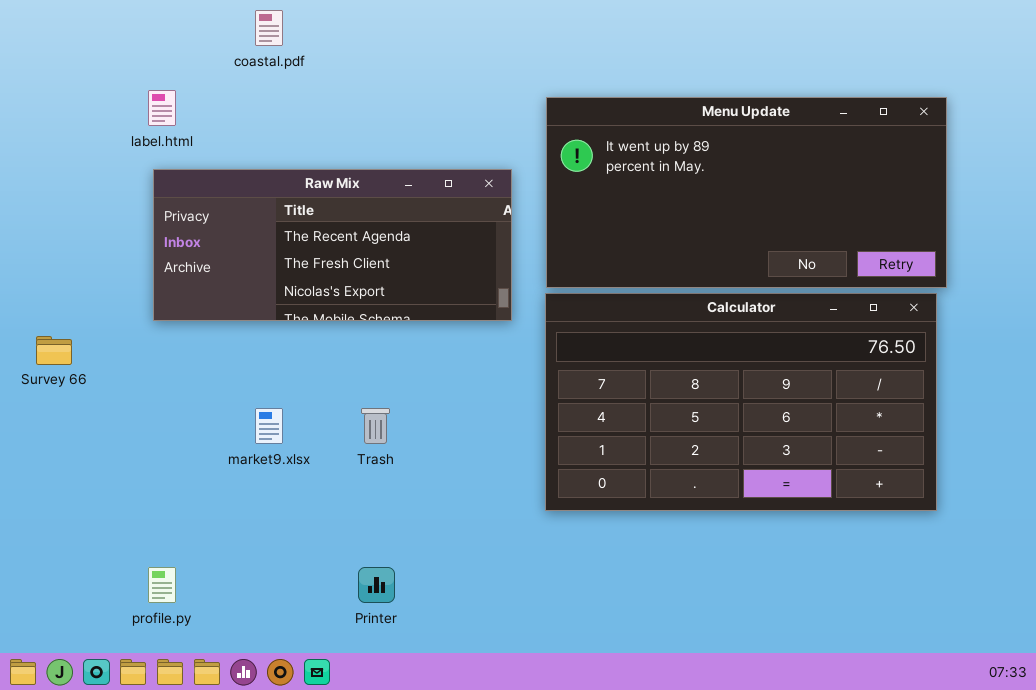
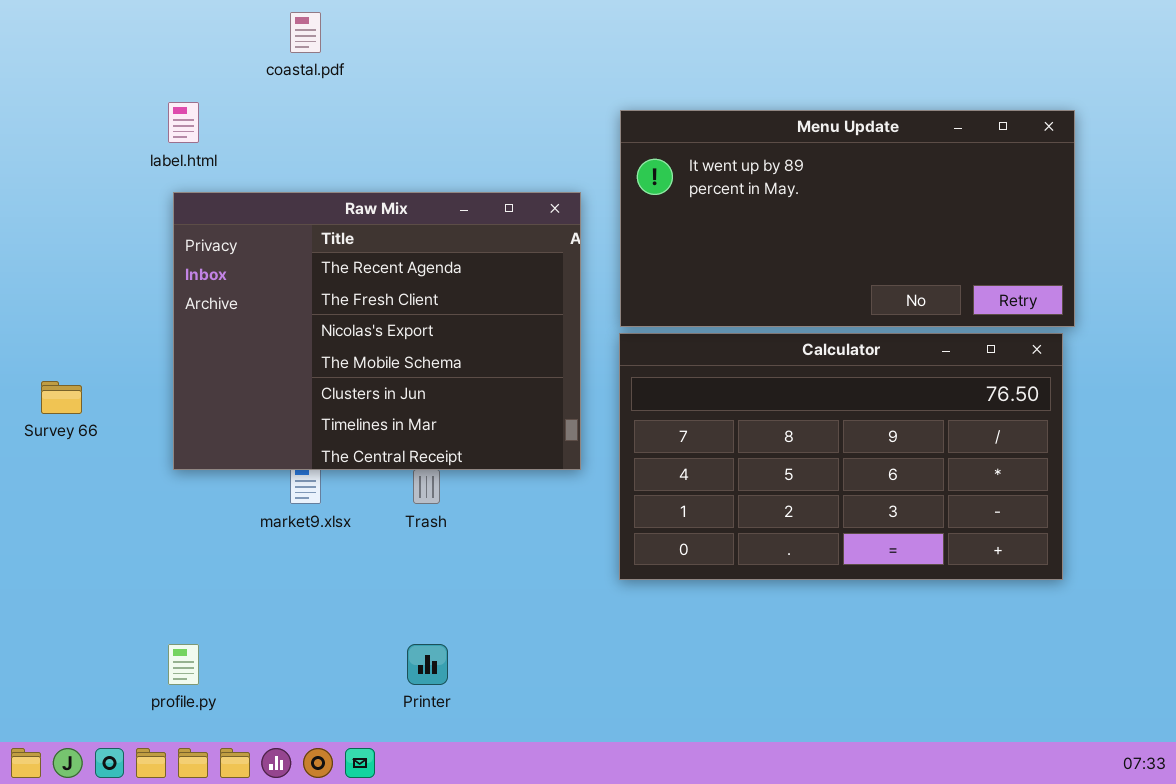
Raw Mix: [153,169,512,321] -> [173,192,581,470], resized

